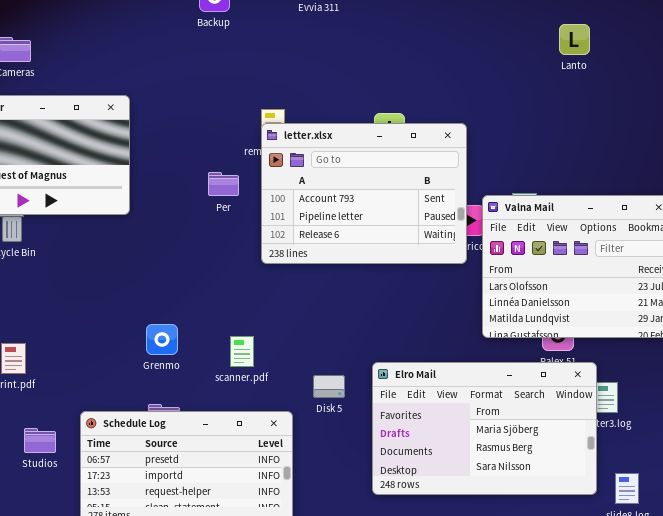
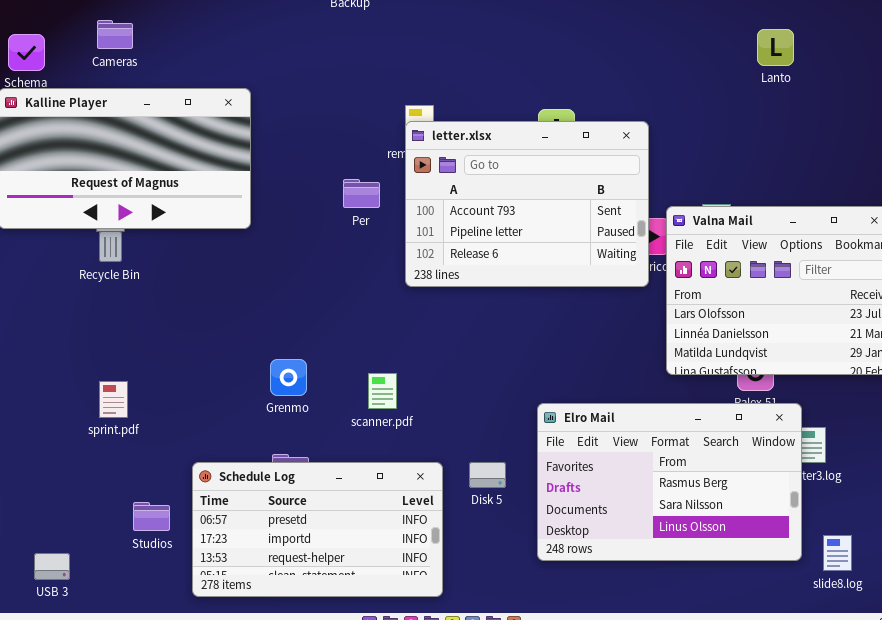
Lanto: [559,24,590,55] -> [757,29,794,66], moved
Elro Mail: [372,362,597,495] -> [537,403,802,561], scrolled down 1 row
Disk 5: [313,375,345,398] -> [469,462,506,488], moved
Studios: [24,428,56,453] -> [133,502,170,531], moved

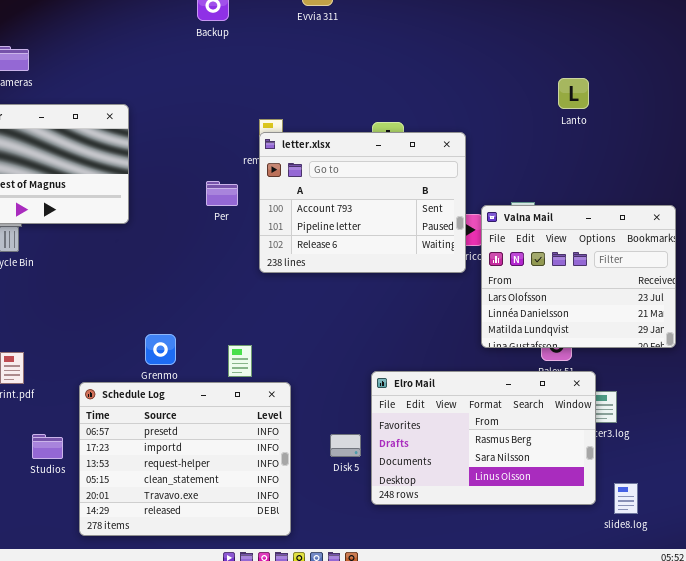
Lanto: [757,29,794,66] -> [558,78,589,109], moved
Schedule Log: [192,462,443,597] -> [79,382,291,536], resized
Disk 5: [469,462,506,488] -> [330,434,361,457], moved
Studios: [133,502,170,531] -> [32,434,63,459], moved

